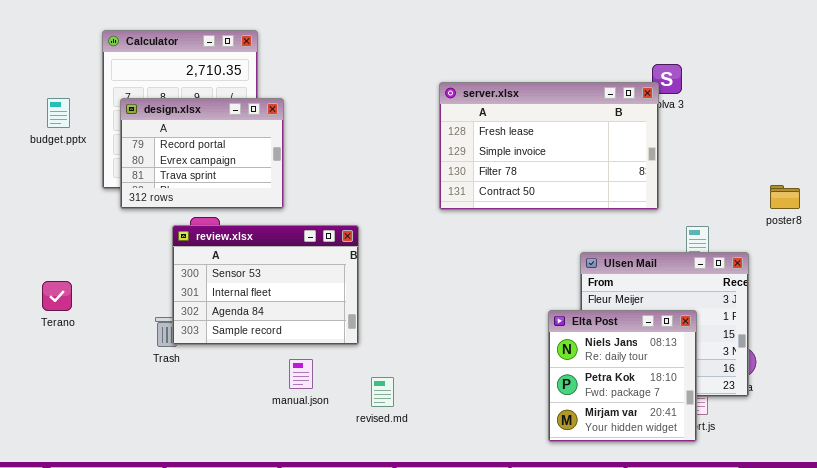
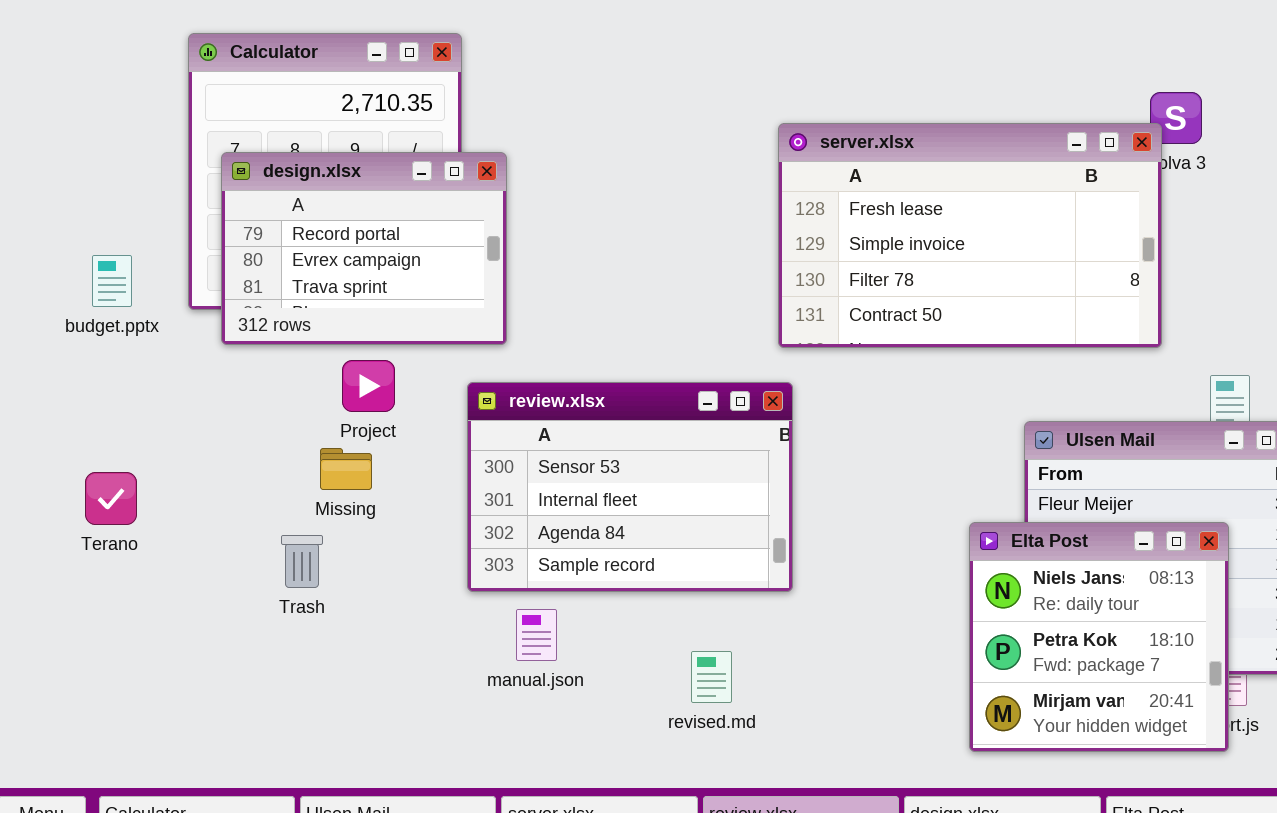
budget.pptx: [47,98,70,128] -> [92,255,132,307], moved
review.xlsx: [172,225,359,345] -> [467,382,793,592], moved
revised.md: [371,377,394,407] -> [691,651,732,703], moved

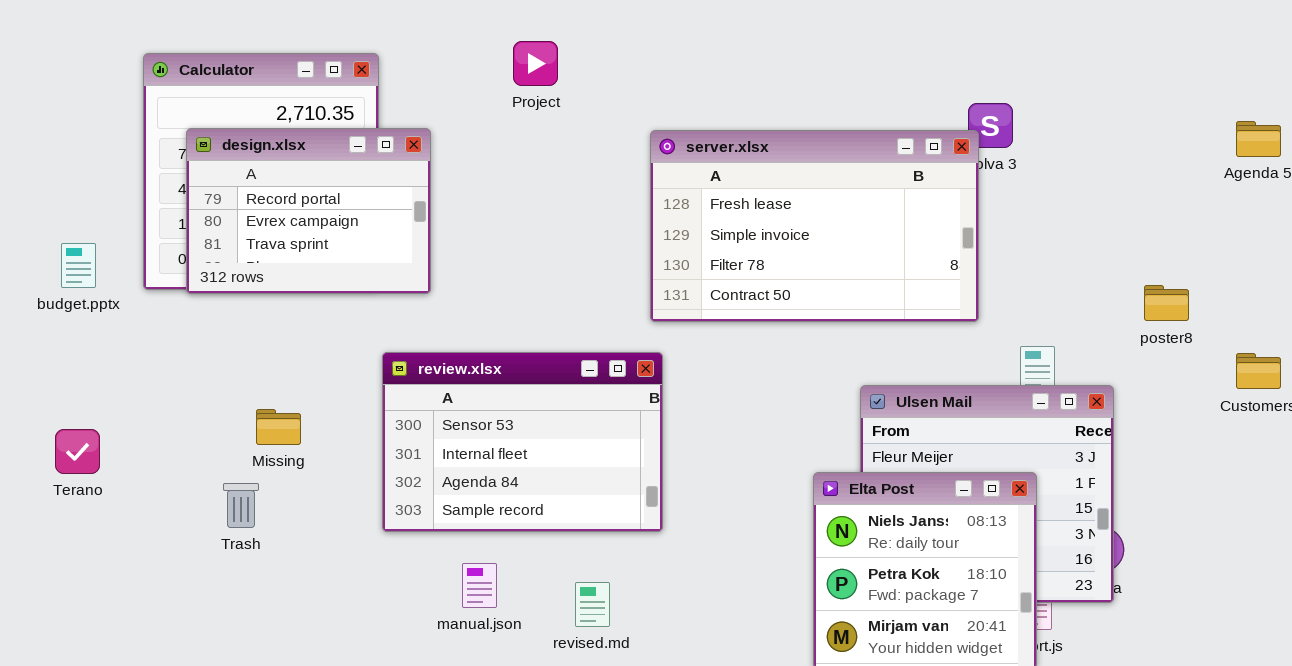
design.xlsx: [221,152,507,345] -> [186,128,431,294], moved
Project: [342,360,395,412] -> [513,41,558,86], moved
manual.json: [516,609,557,661] -> [462,563,497,608], moved

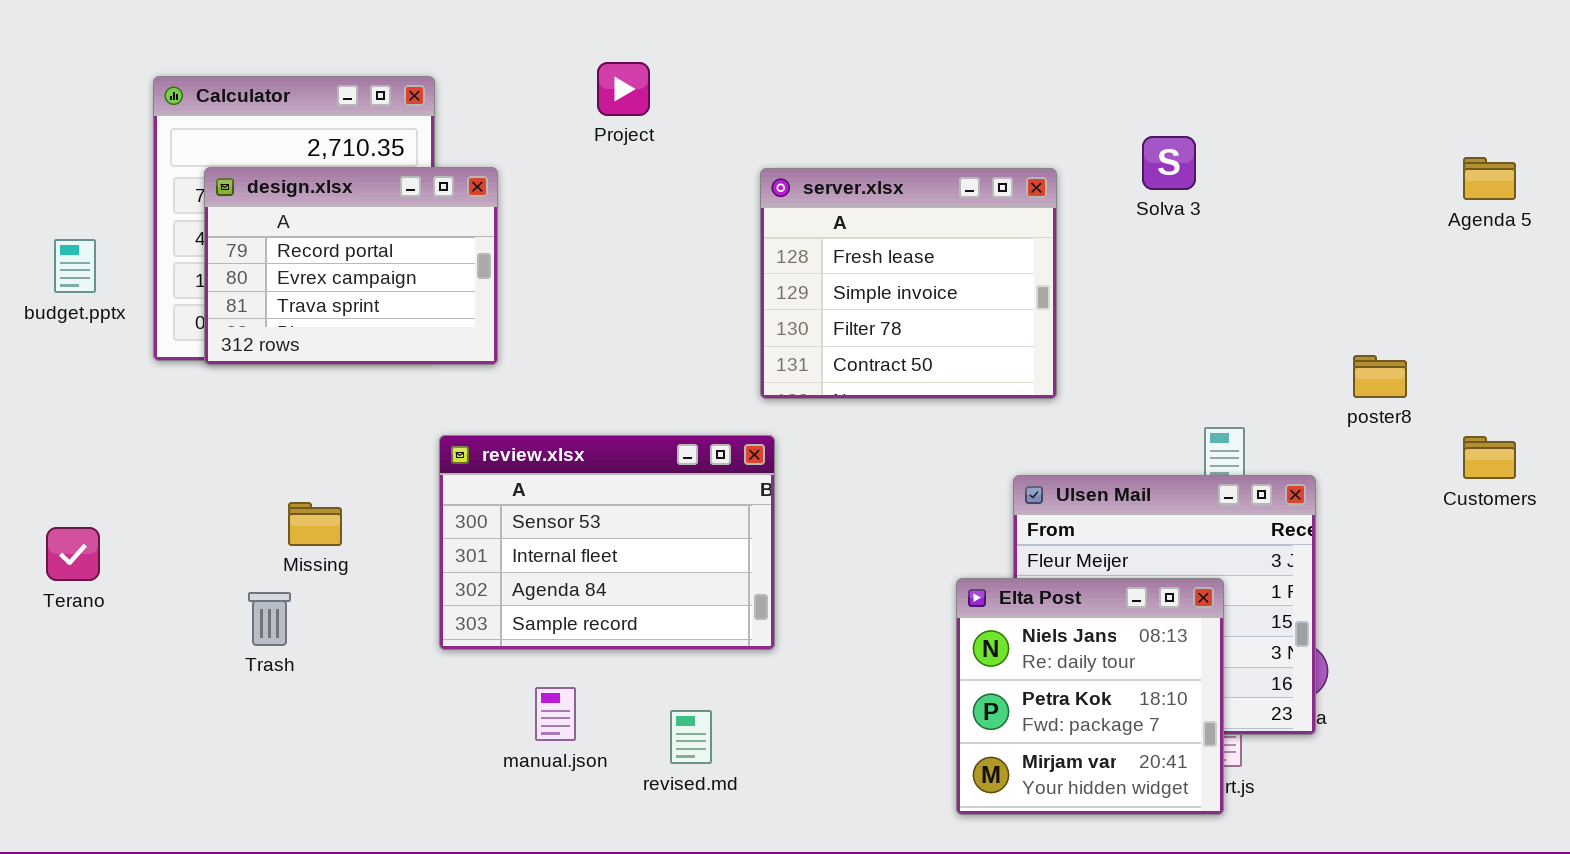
server.xlsx: [650,130,979,322] -> [760,168,1057,399], resized
budget.pptx: [61,243,96,288] -> [54,239,96,293], moved

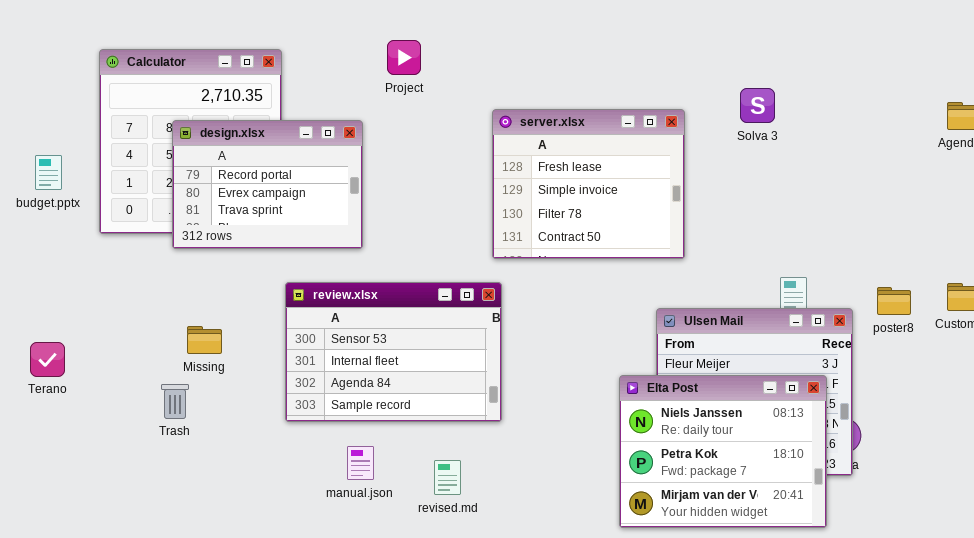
design.xlsx: [204,167,498,365] -> [172,120,363,249], moved
poster8: [1353,355,1407,398] -> [877,287,911,315], moved
Elta Post: [956,578,1224,815] -> [619,375,827,528], resized

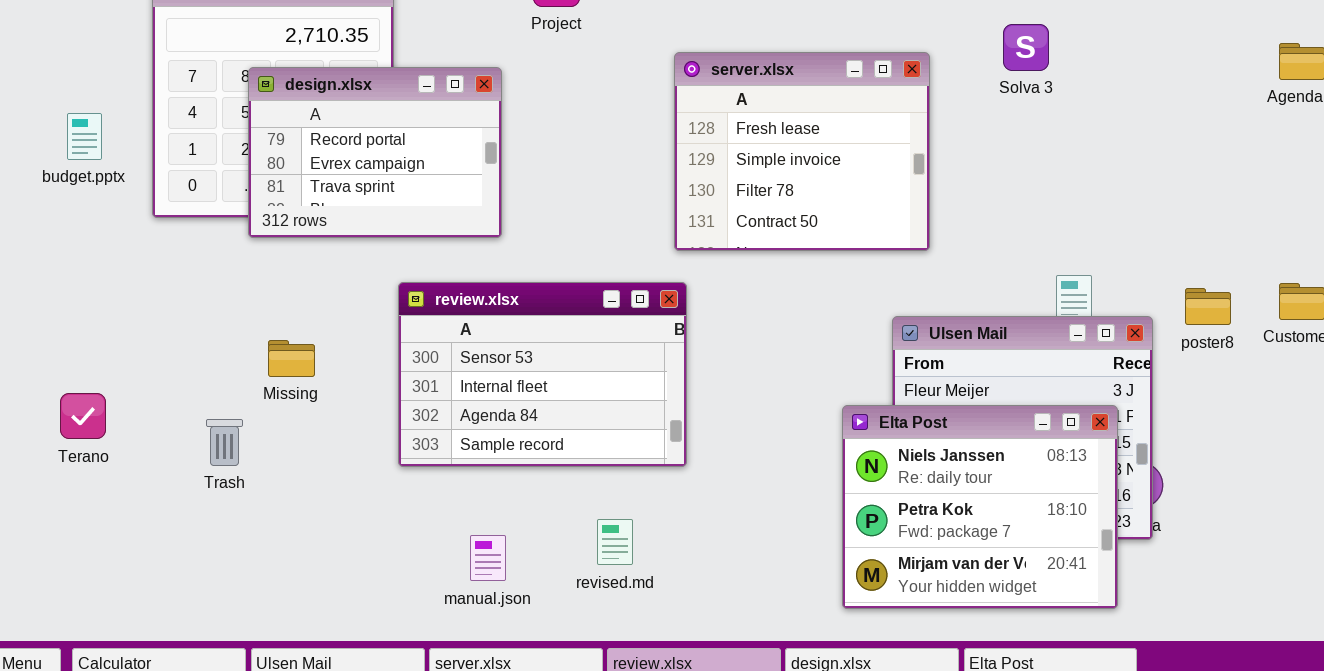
Terano: [30,342,65,377] -> [60,393,106,439], moved
Trash: [161,384,189,419] -> [206,419,243,466], moved
manual.json: [347,446,374,480] -> [470,535,506,581], moved

